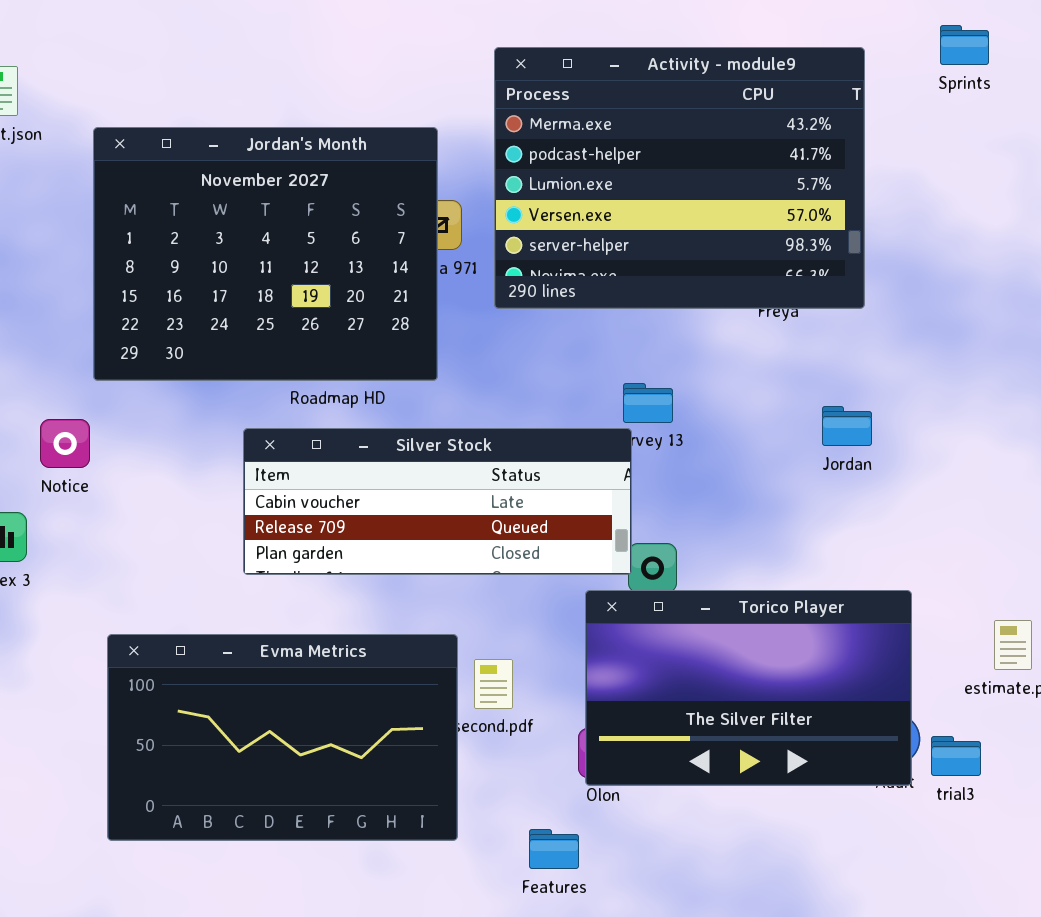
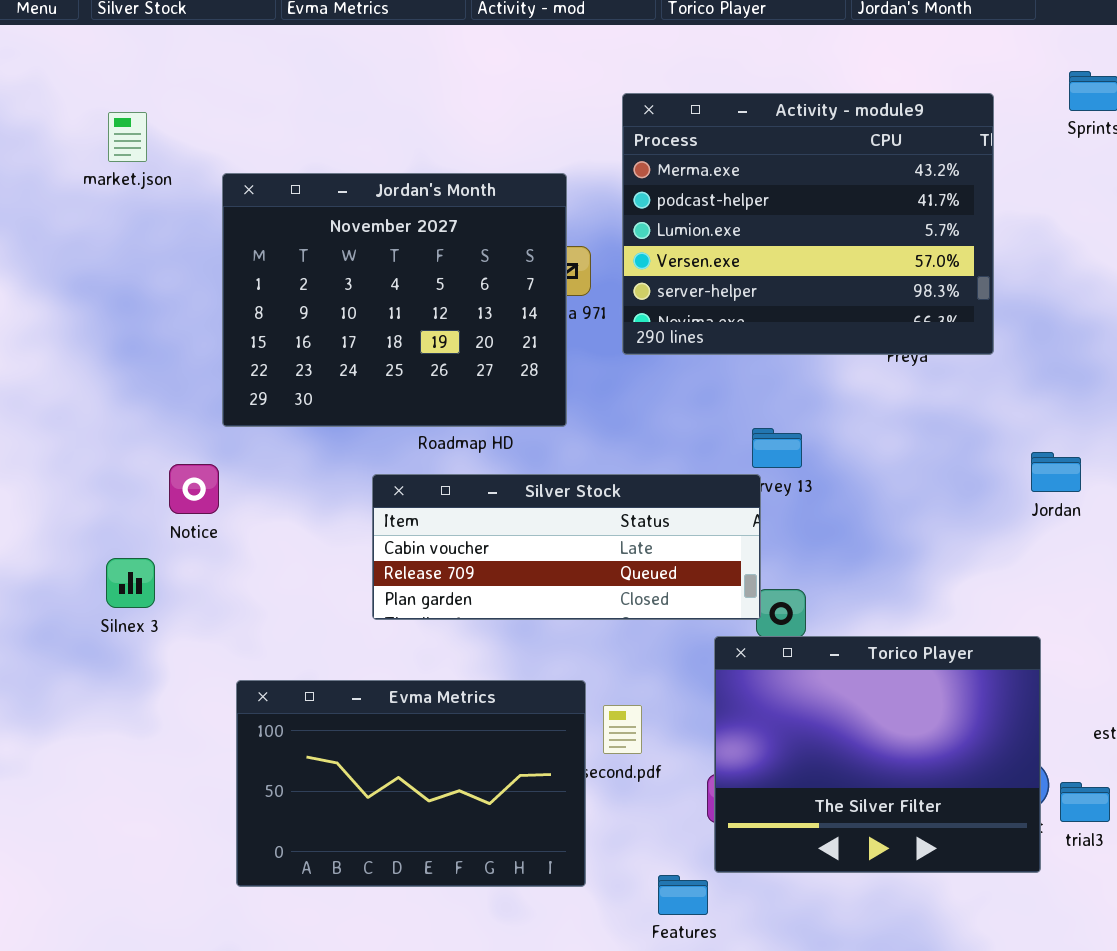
Jordan: [822,406,872,446] -> [1031,452,1081,492], moved
Torico Player: [585,590,912,786] -> [714,636,1041,873], resized

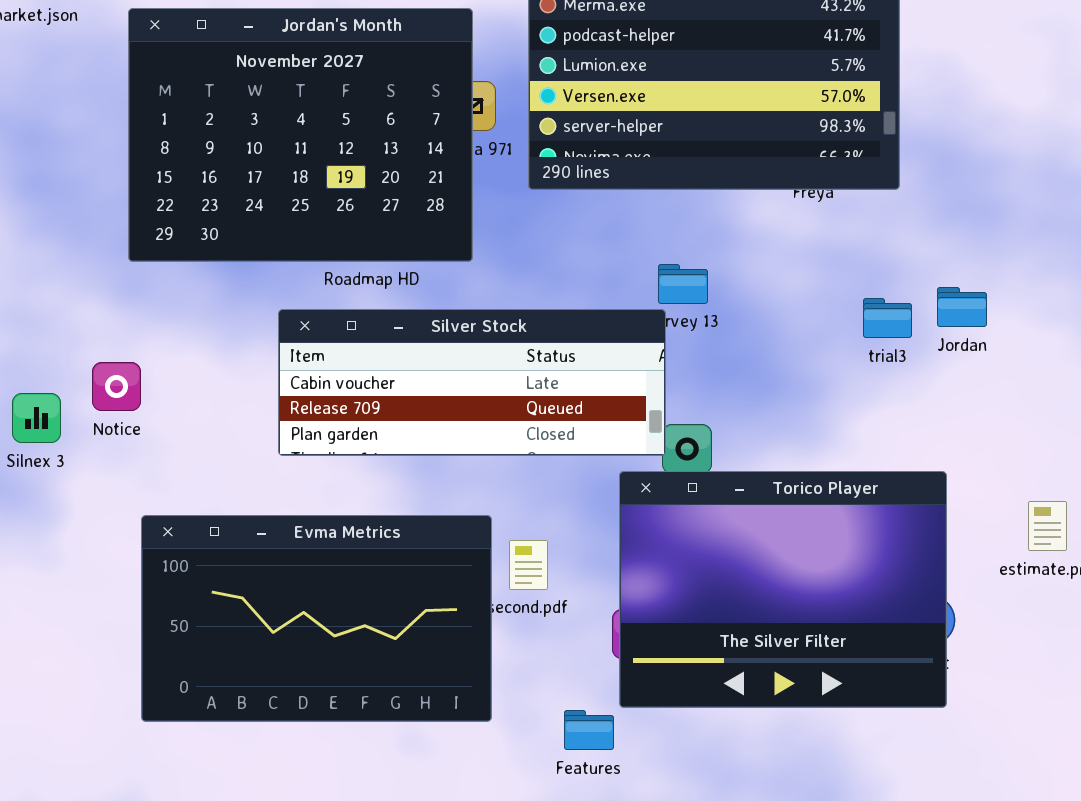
Notice: [169,464,219,514] -> [92,362,141,411], moved
trial3: [1060,782,1110,822] -> [863,298,912,338], moved

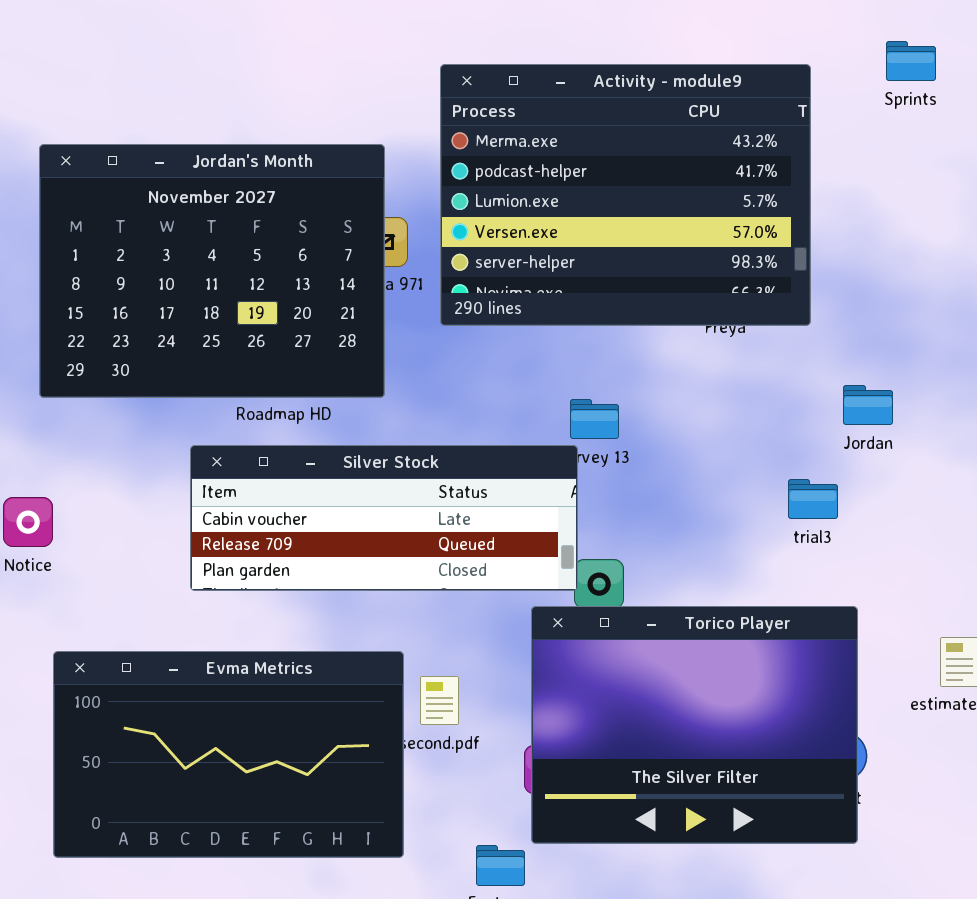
Jordan: [937,287,987,327] -> [843,385,893,425], moved
trial3: [863,298,912,338] -> [788,479,838,519], moved

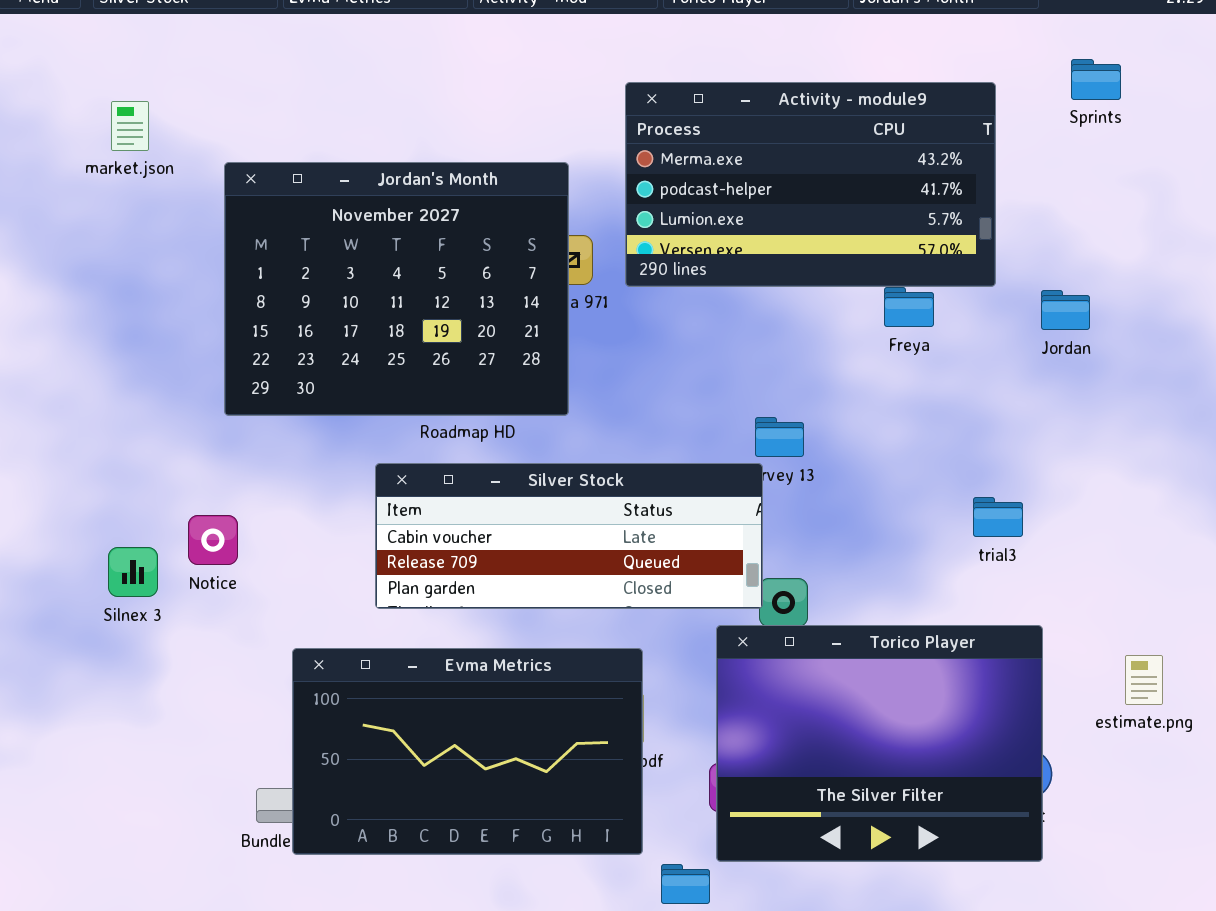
Activity - module9: [440,64,811,326] -> [625,82,996,287], resized
Jordan: [843,385,893,425] -> [1041,290,1090,330], moved
Evma Metrics: [53,651,404,858] -> [292,648,643,855], moved

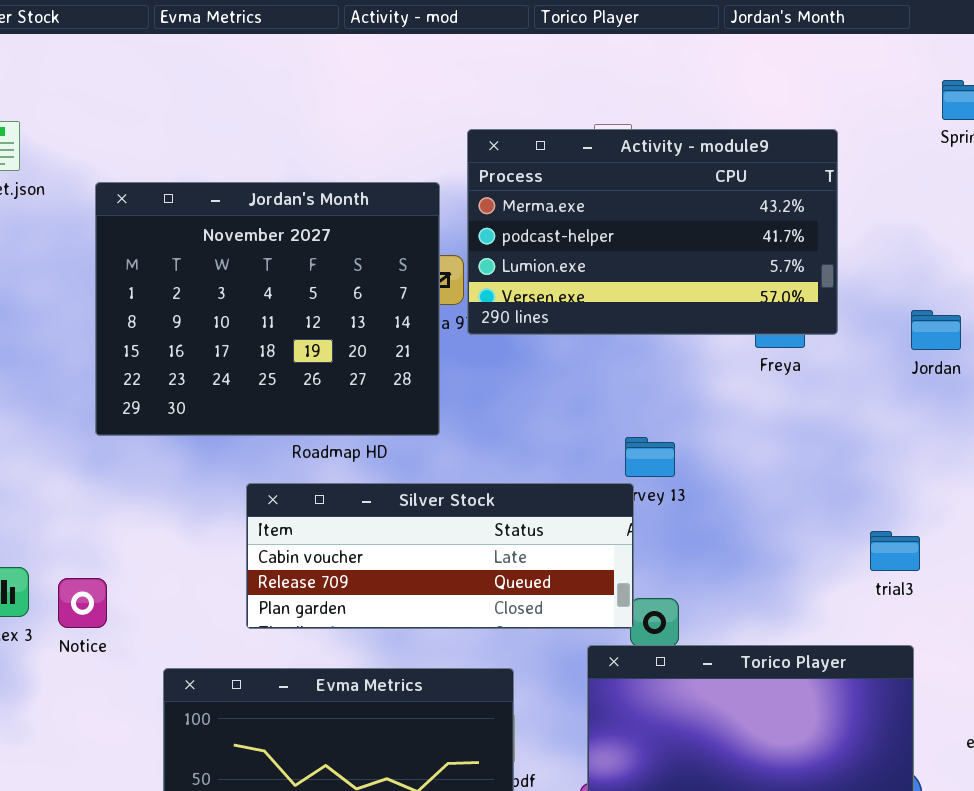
Activity - module9: [625,82,996,287] -> [467,129,838,335], moved
trial3: [973,497,1023,537] -> [870,531,920,571], moved
Notice: [188,515,238,565] -> [58,578,107,628], moved

